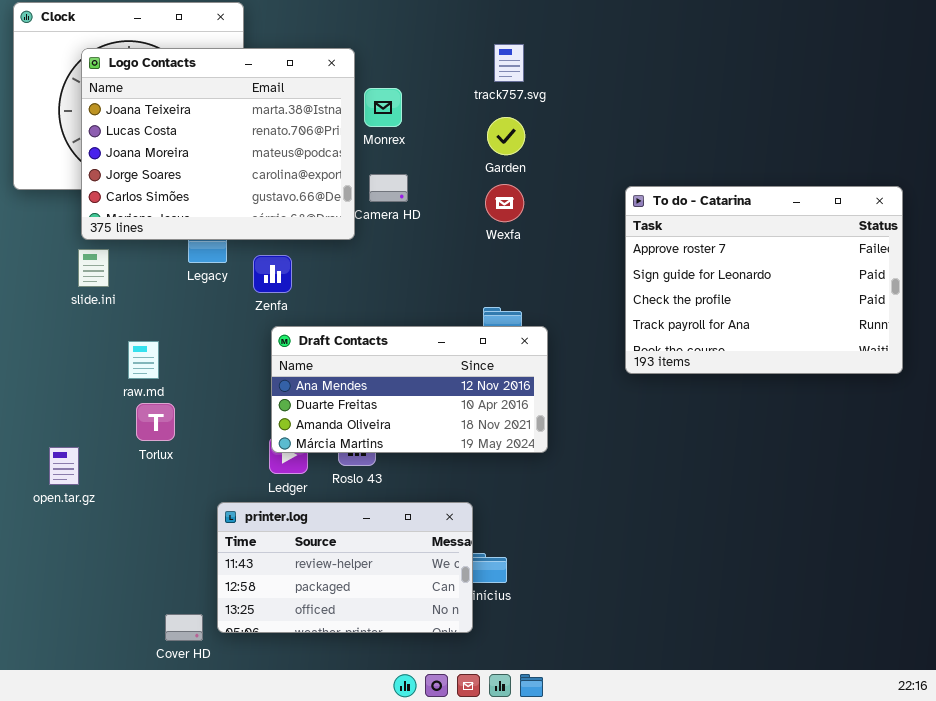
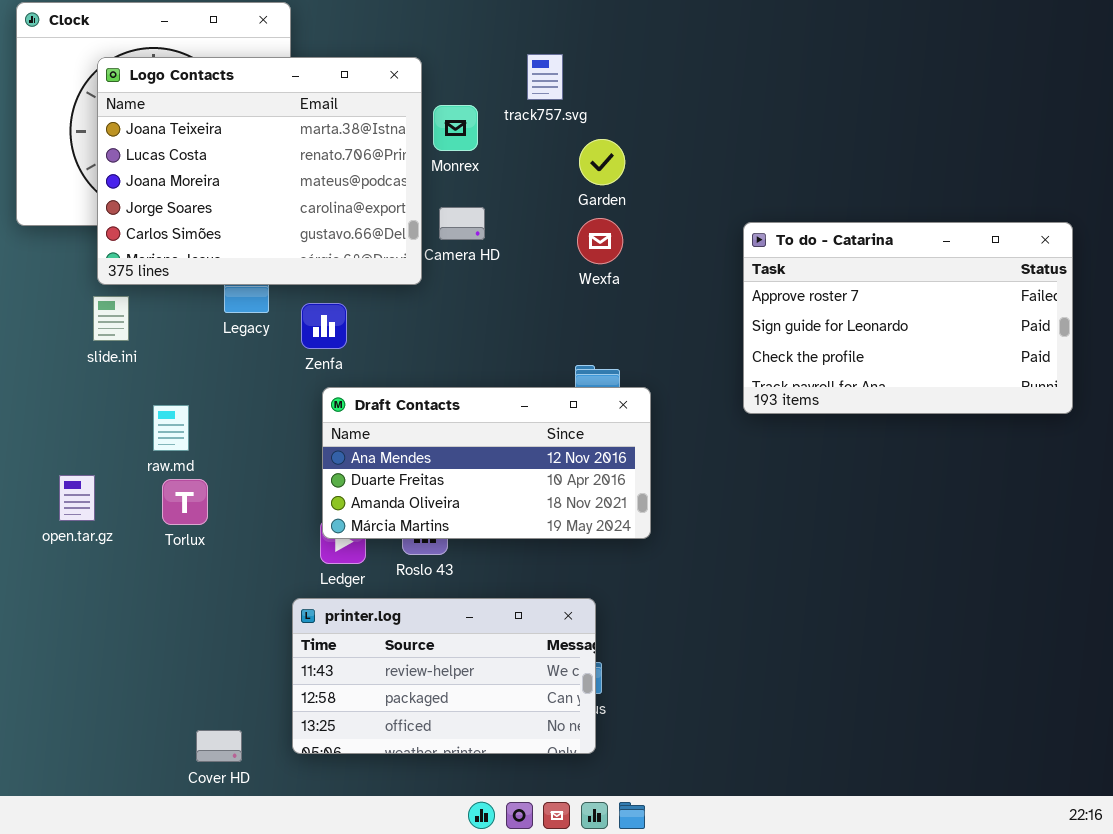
track757.svg: [494,44,524,82] -> [527,54,563,100], moved
To do - Catarina: [625,186,903,374] -> [743,222,1073,414], resized
open.tar.gz: [49,447,79,485] -> [59,475,95,521], moved
printer.log: [217,502,473,633] -> [292,598,596,754], moved

